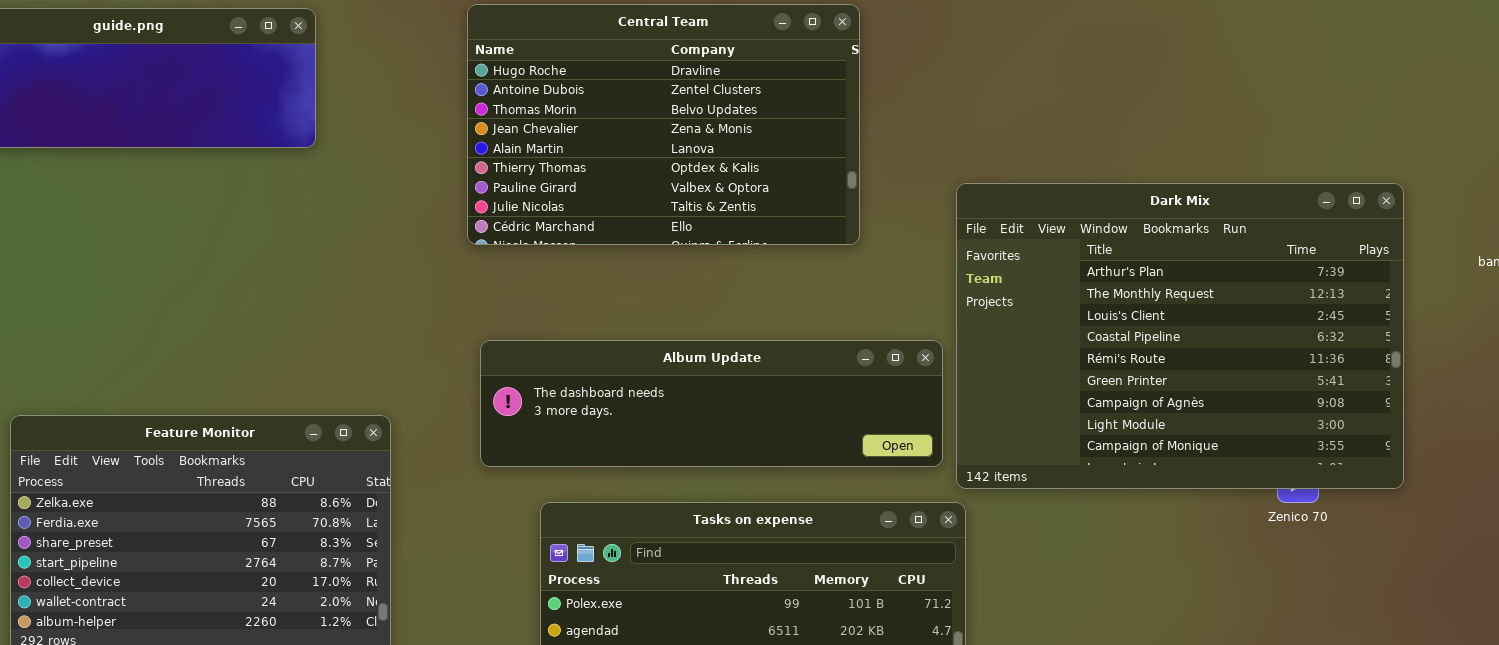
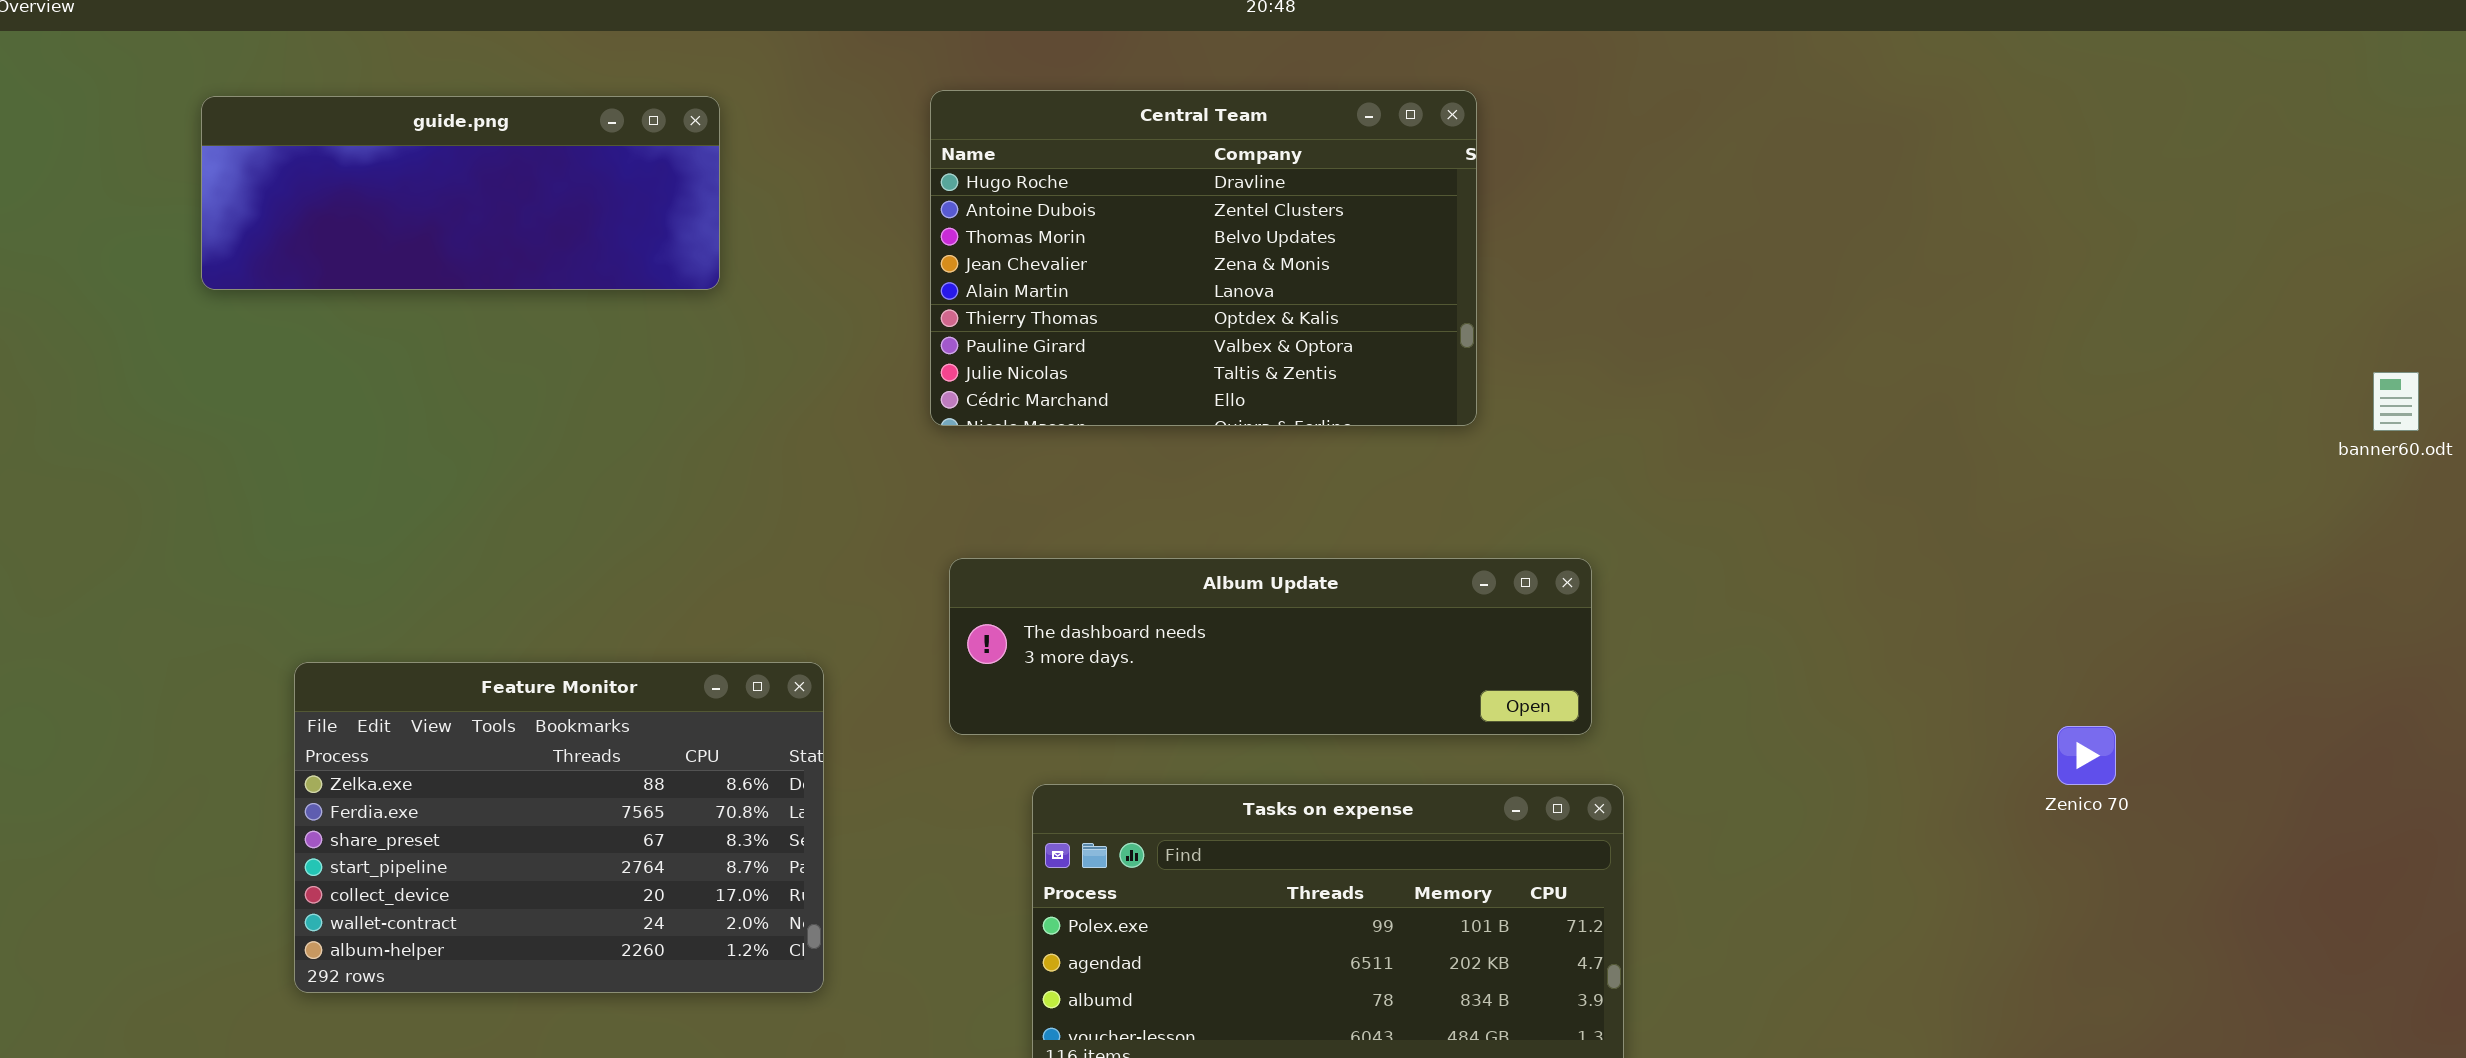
Dark Mix: [956,183,1404,489] -> none, closed

